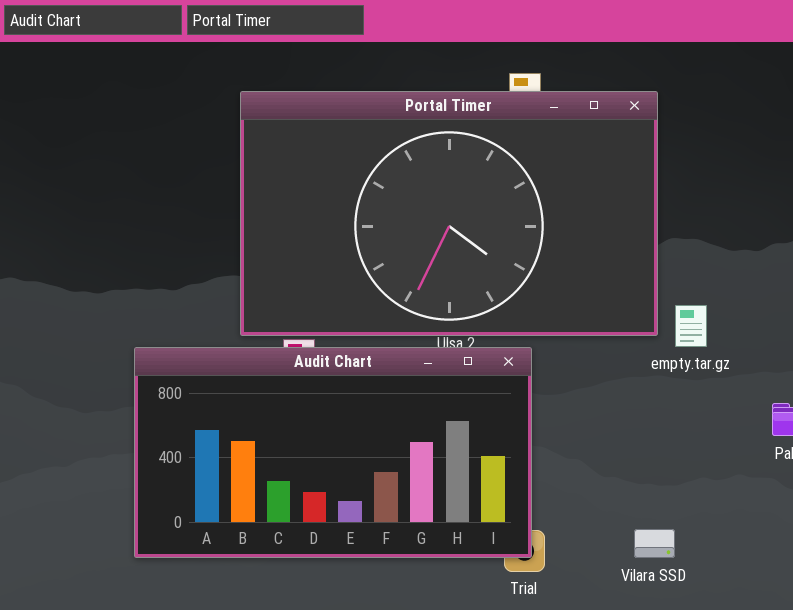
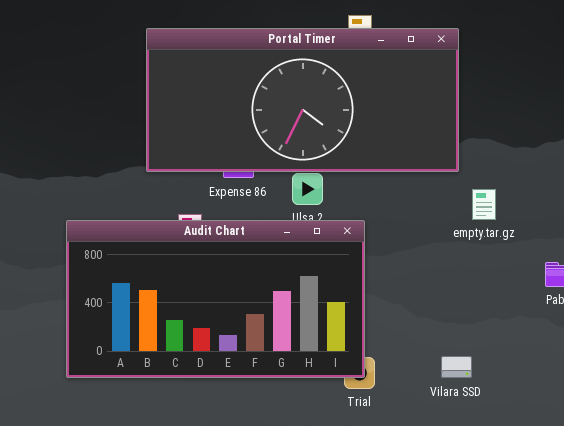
Portal Timer: [240,91,658,336] -> [146,28,459,172], resized

